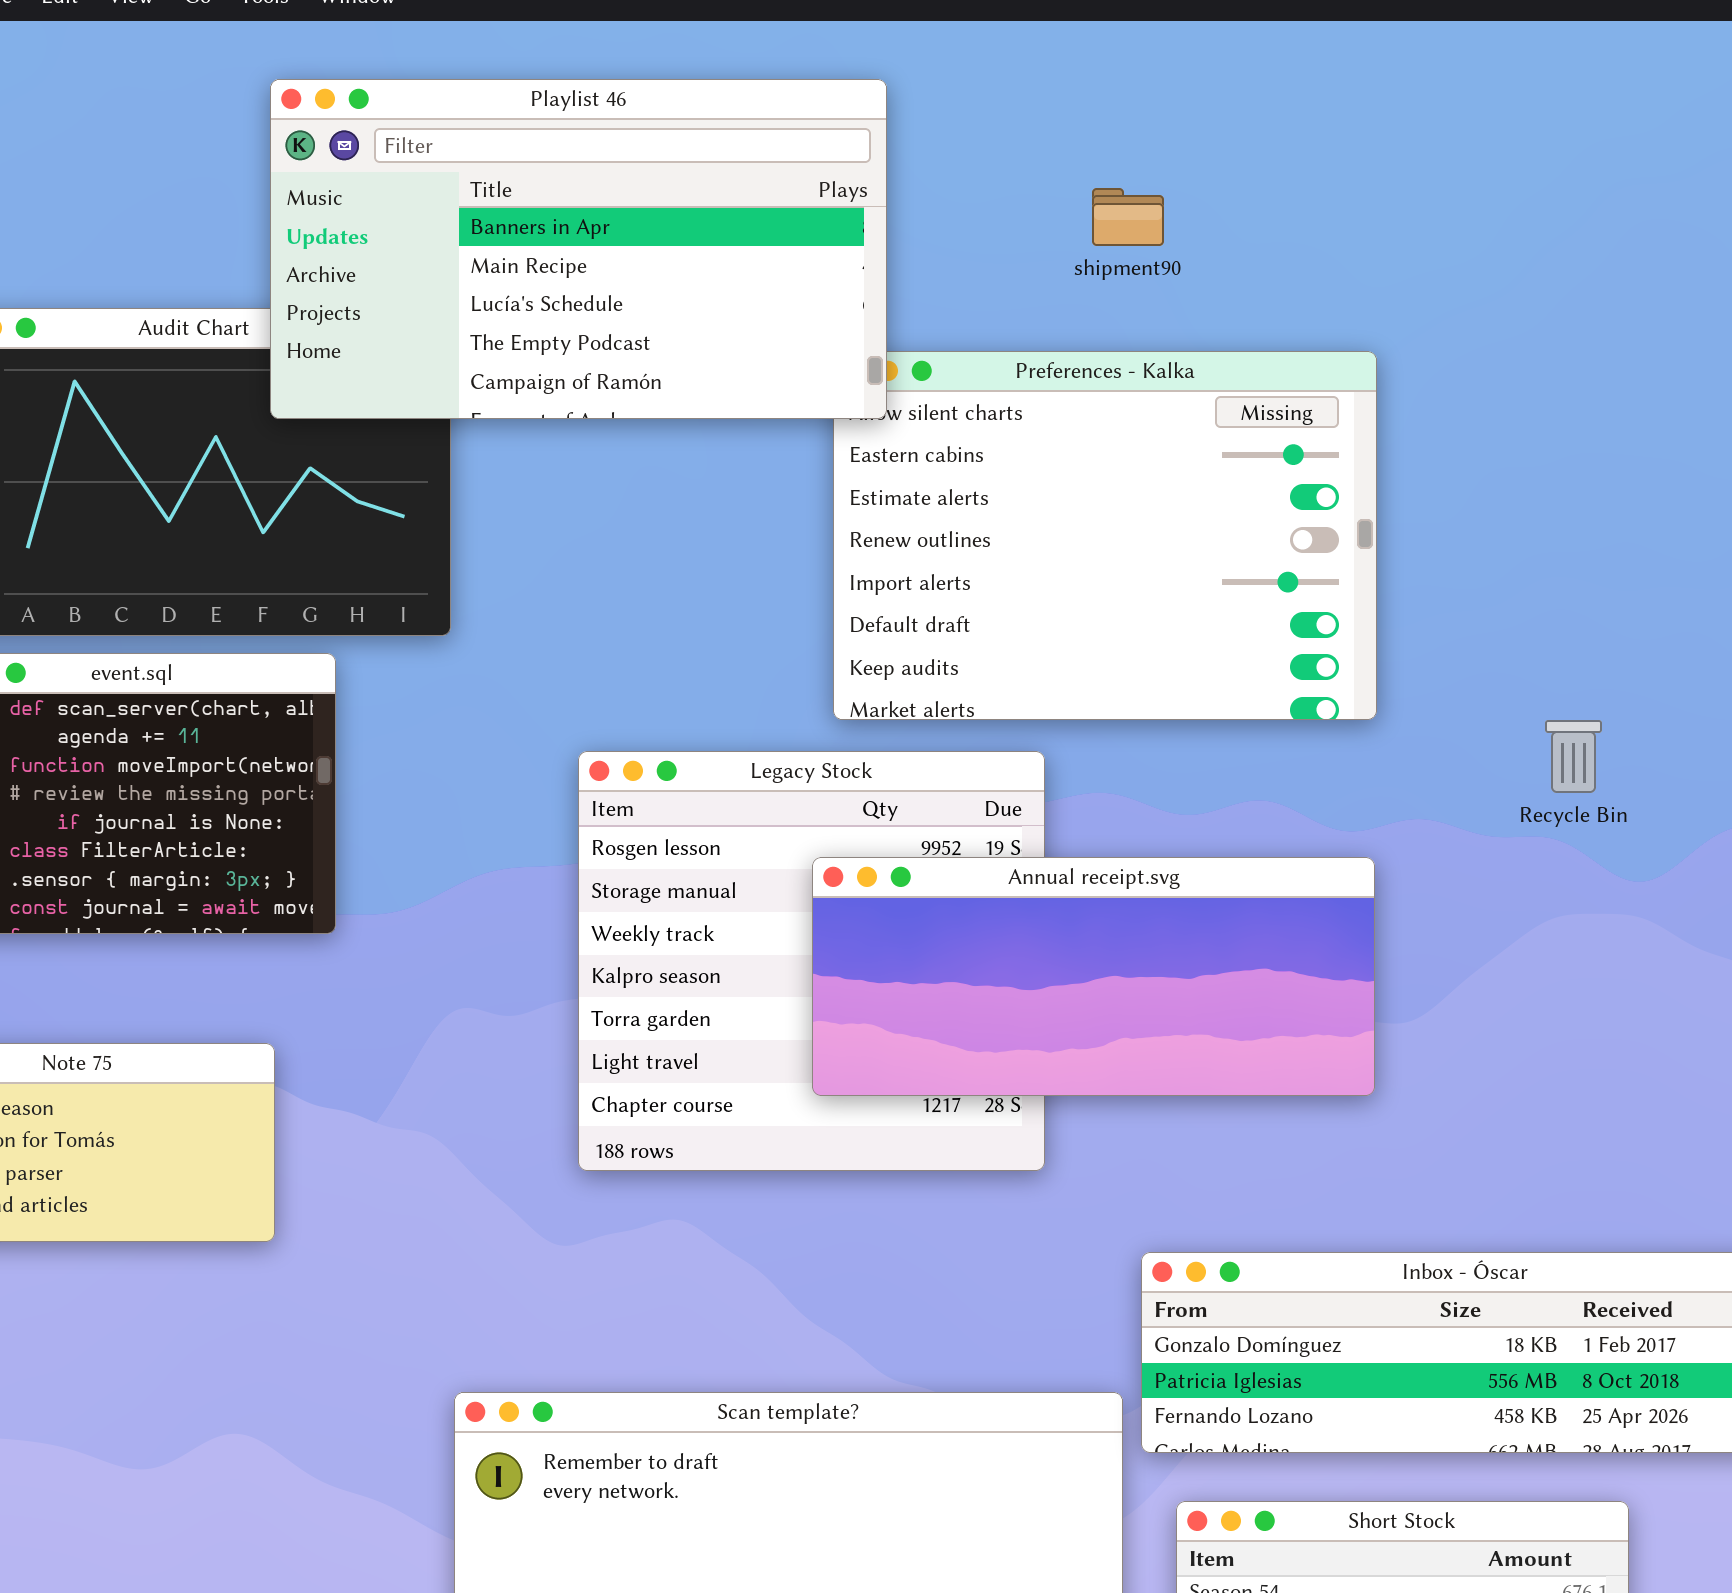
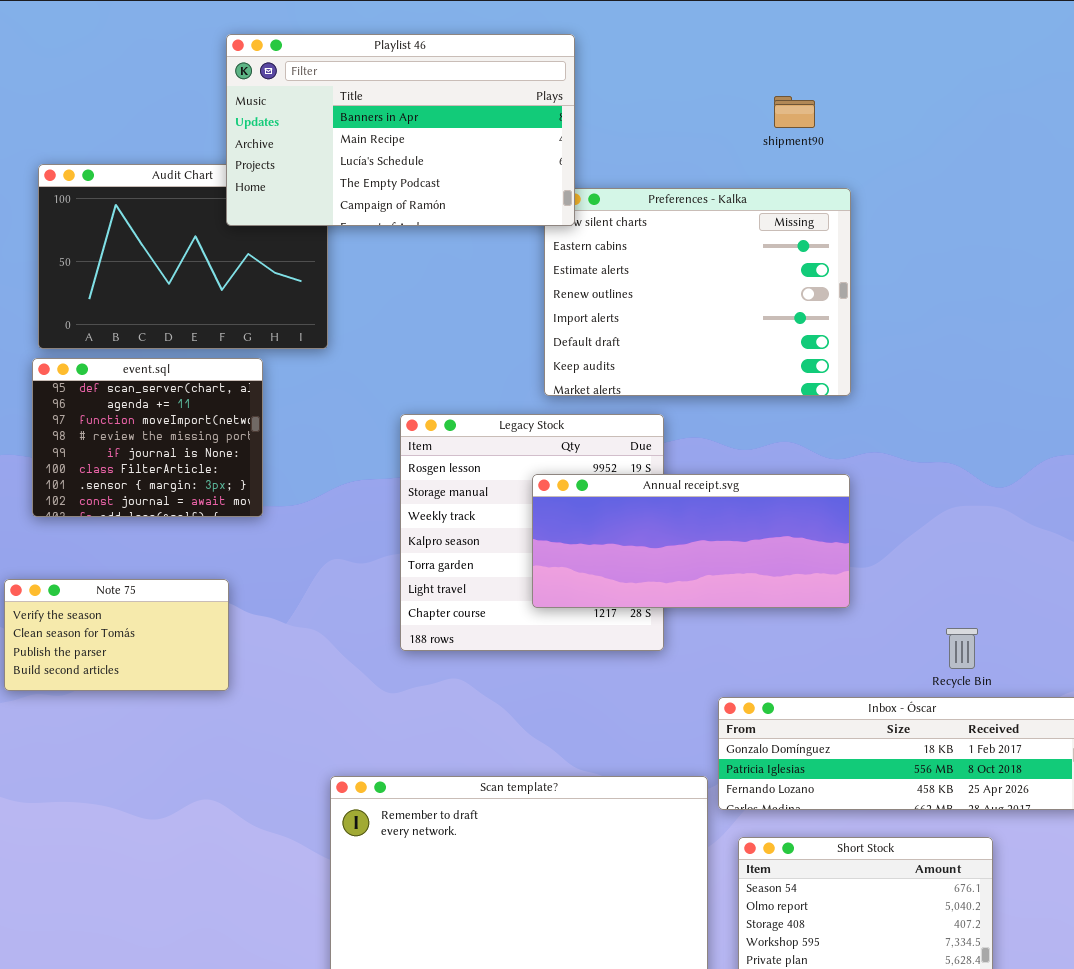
shipment90: [1092,188,1164,246] -> [774,96,815,128], moved
Recycle Bin: [1545,720,1602,793] -> [946,628,978,669], moved

